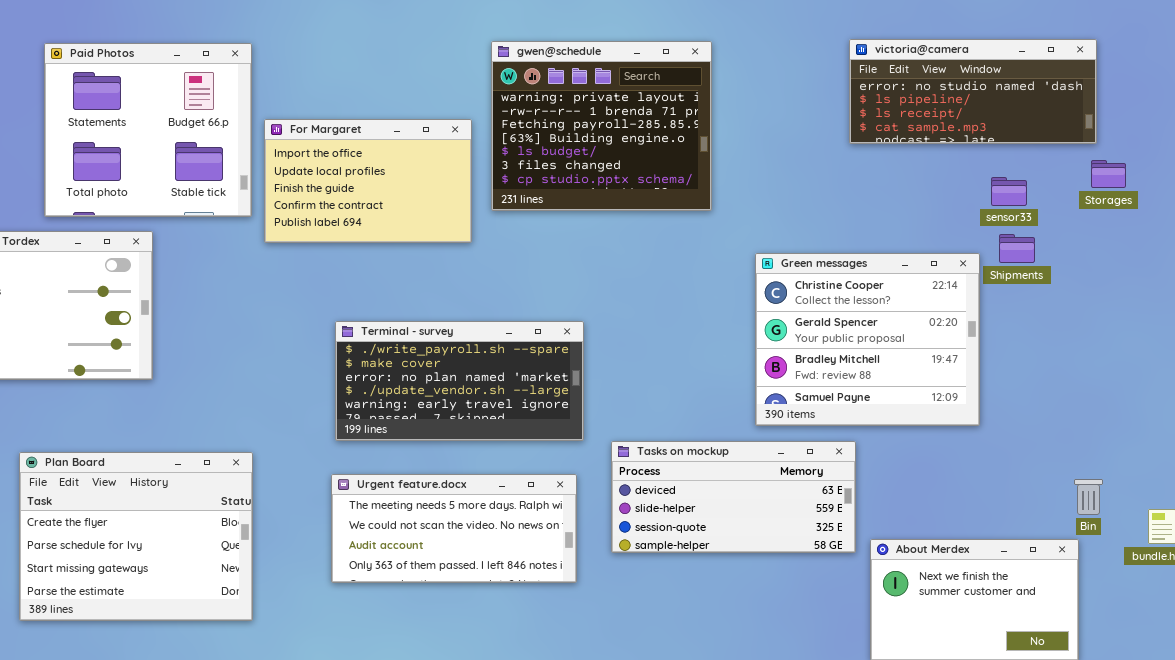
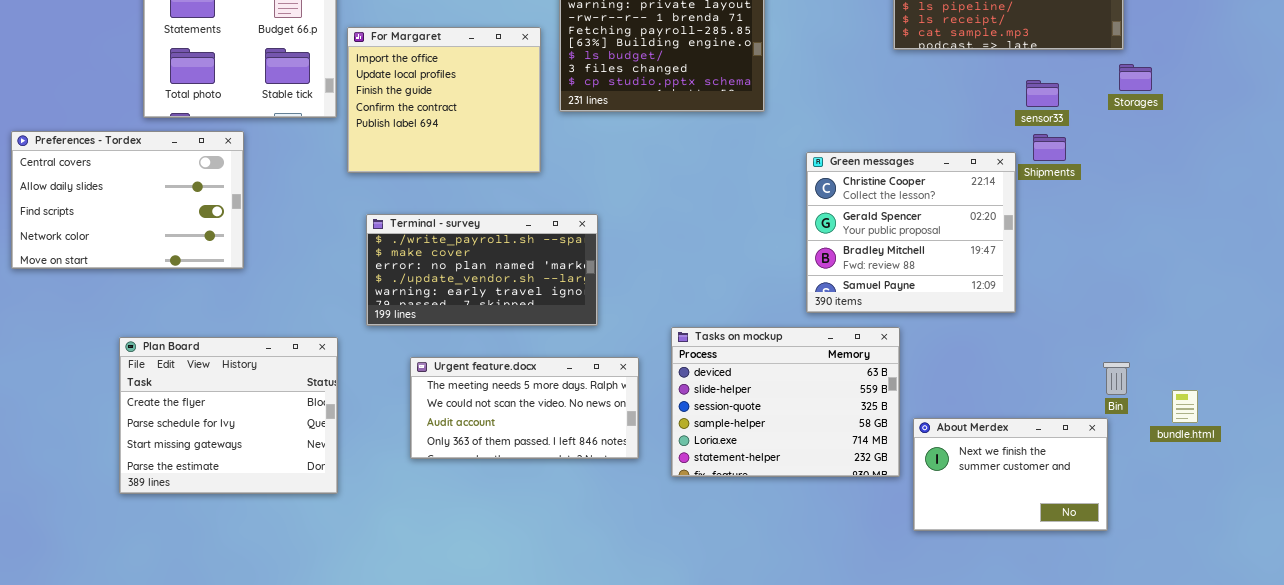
For Margaret: [264,119,472,243] -> [347,27,541,173], resized
Terminal - survey: [335,321,584,441] -> [366,214,598,326], moved
Tasks on mockup: [611,441,856,553] -> [671,327,900,477], resized

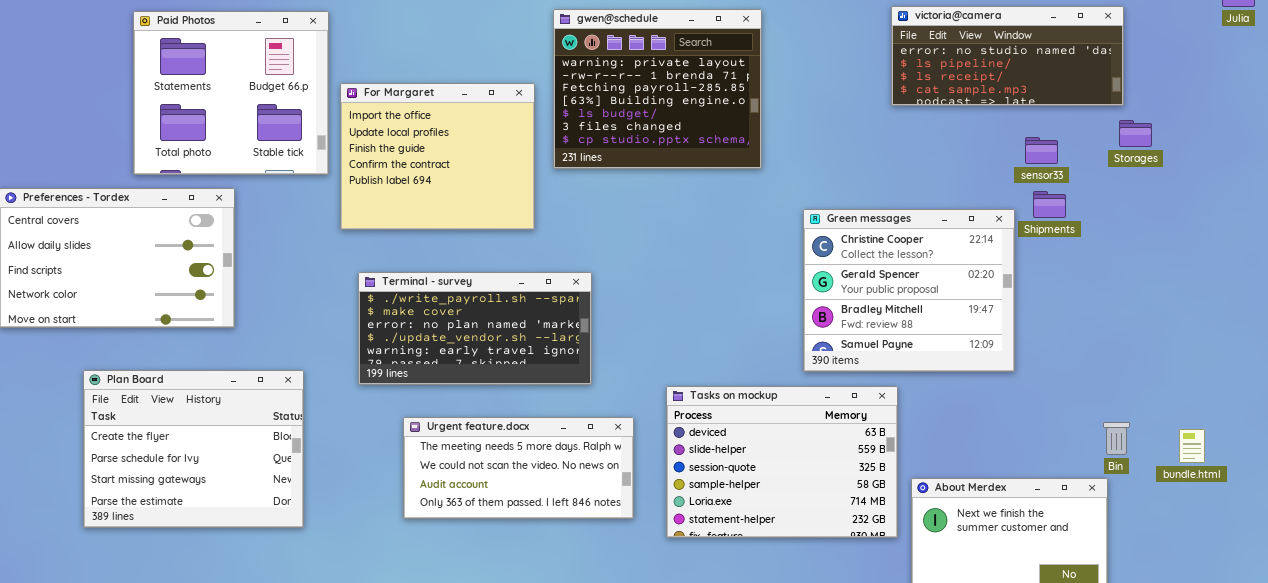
Plan Board: [119,337,338,494] -> [83,370,304,528], moved
bundle.html: [1172,390,1198,423] -> [1179,429,1205,463], moved

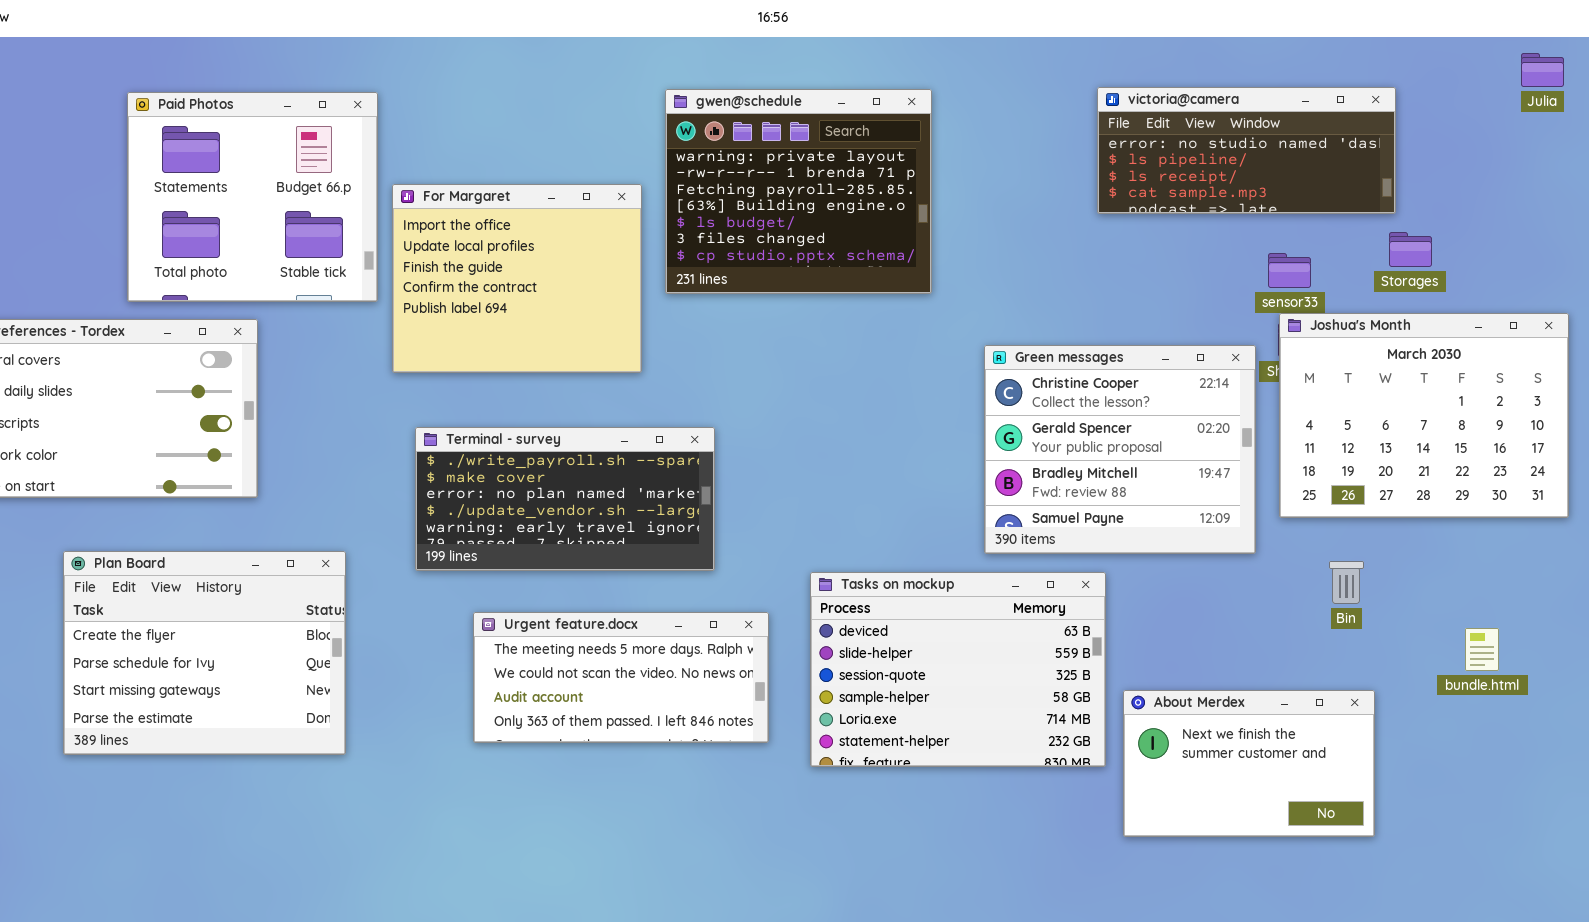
Joshua's Month: none -> [1279,313,1569,518], opened
Bin: [1103,422,1130,455] -> [1329,561,1364,604], moved

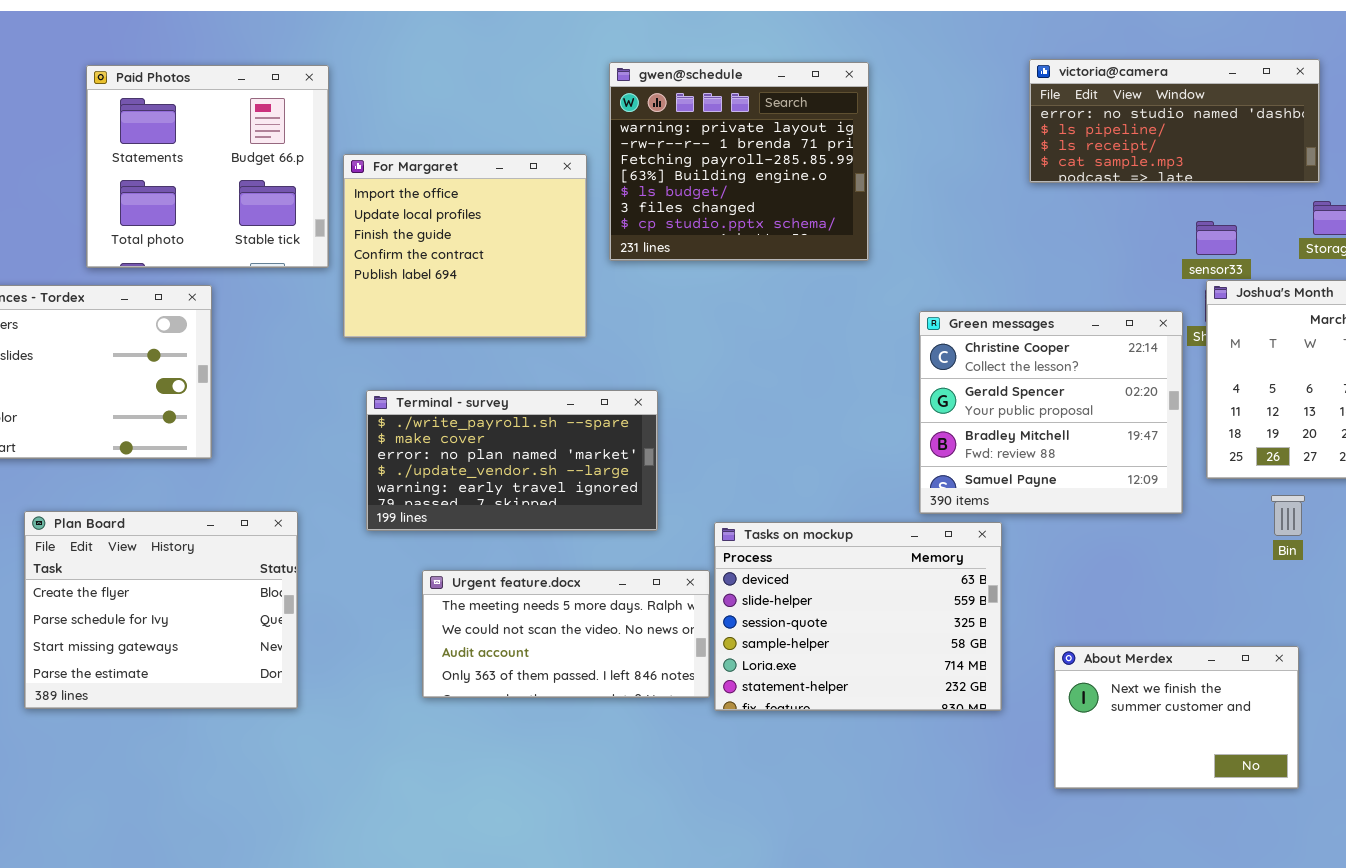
Bin: [1329,561,1364,604] -> [1271,495,1305,536], moved
Tasks on mockup: [810,572,1106,767] -> [714,522,1002,711], moved

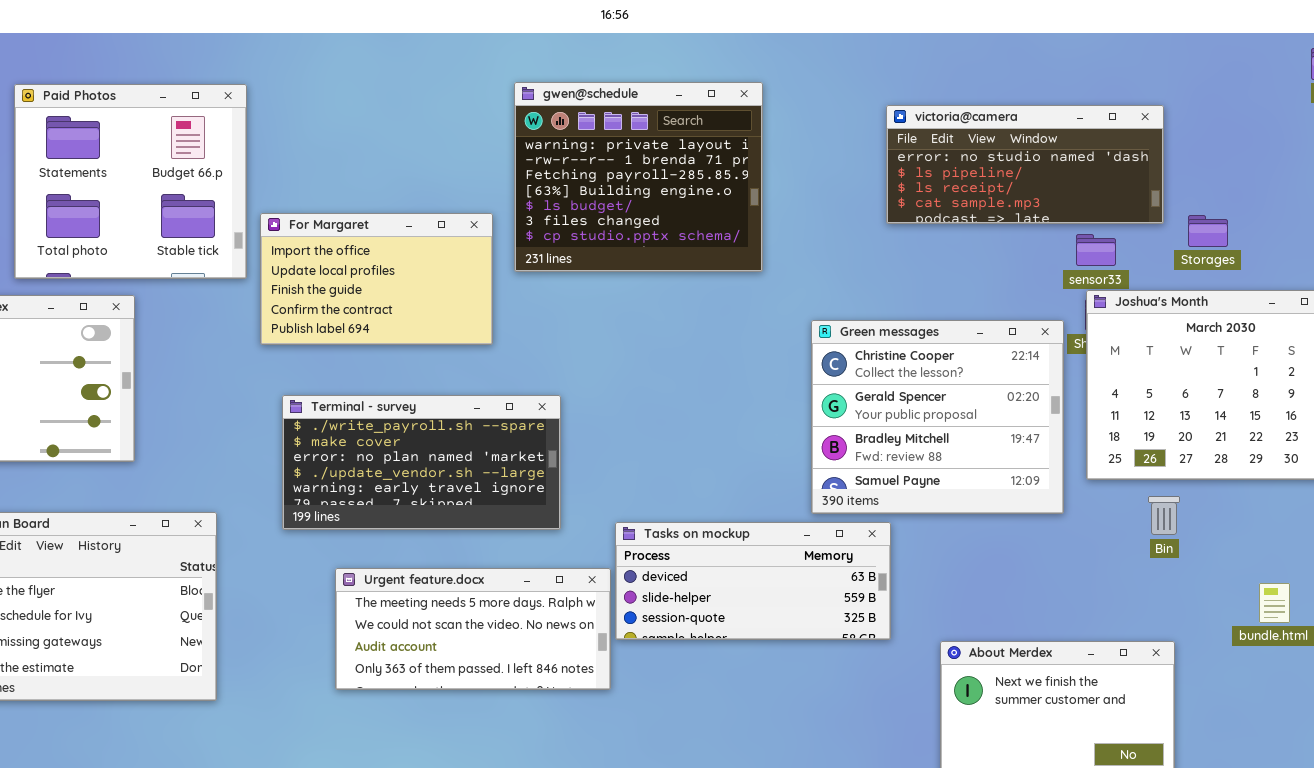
victoria@camera: [1029,59,1320,183] -> [886,105,1164,224], moved
For Margaret: [343,154,587,338] -> [260,213,493,345], resized
Tasks on mockup: [714,522,1002,711] -> [615,522,891,640], resized

